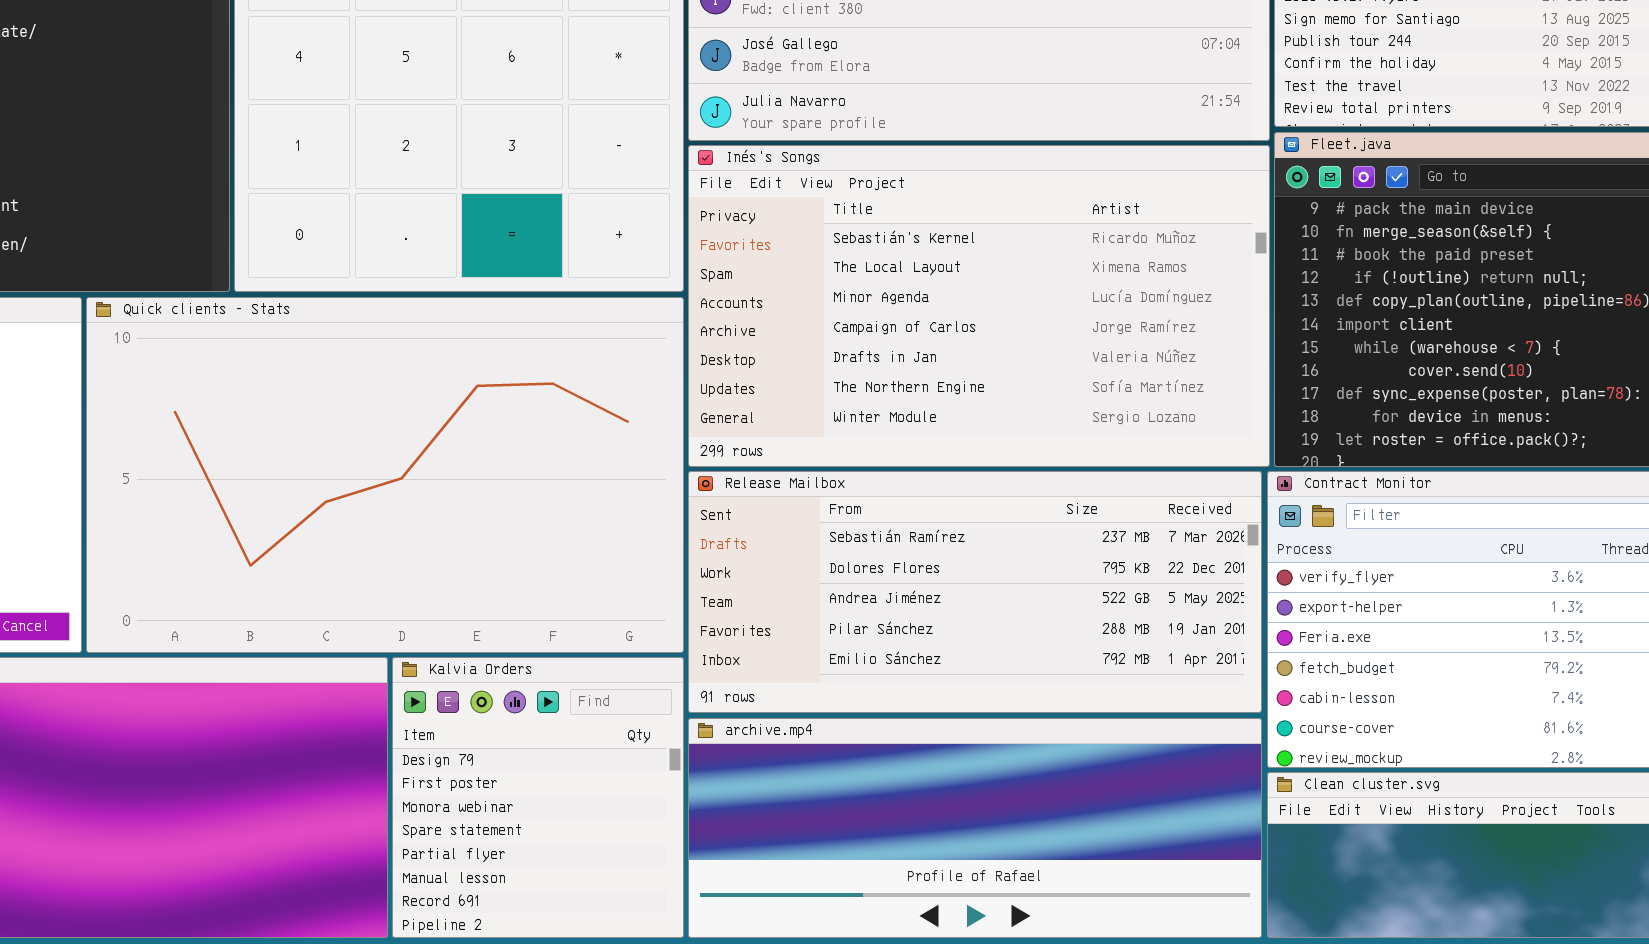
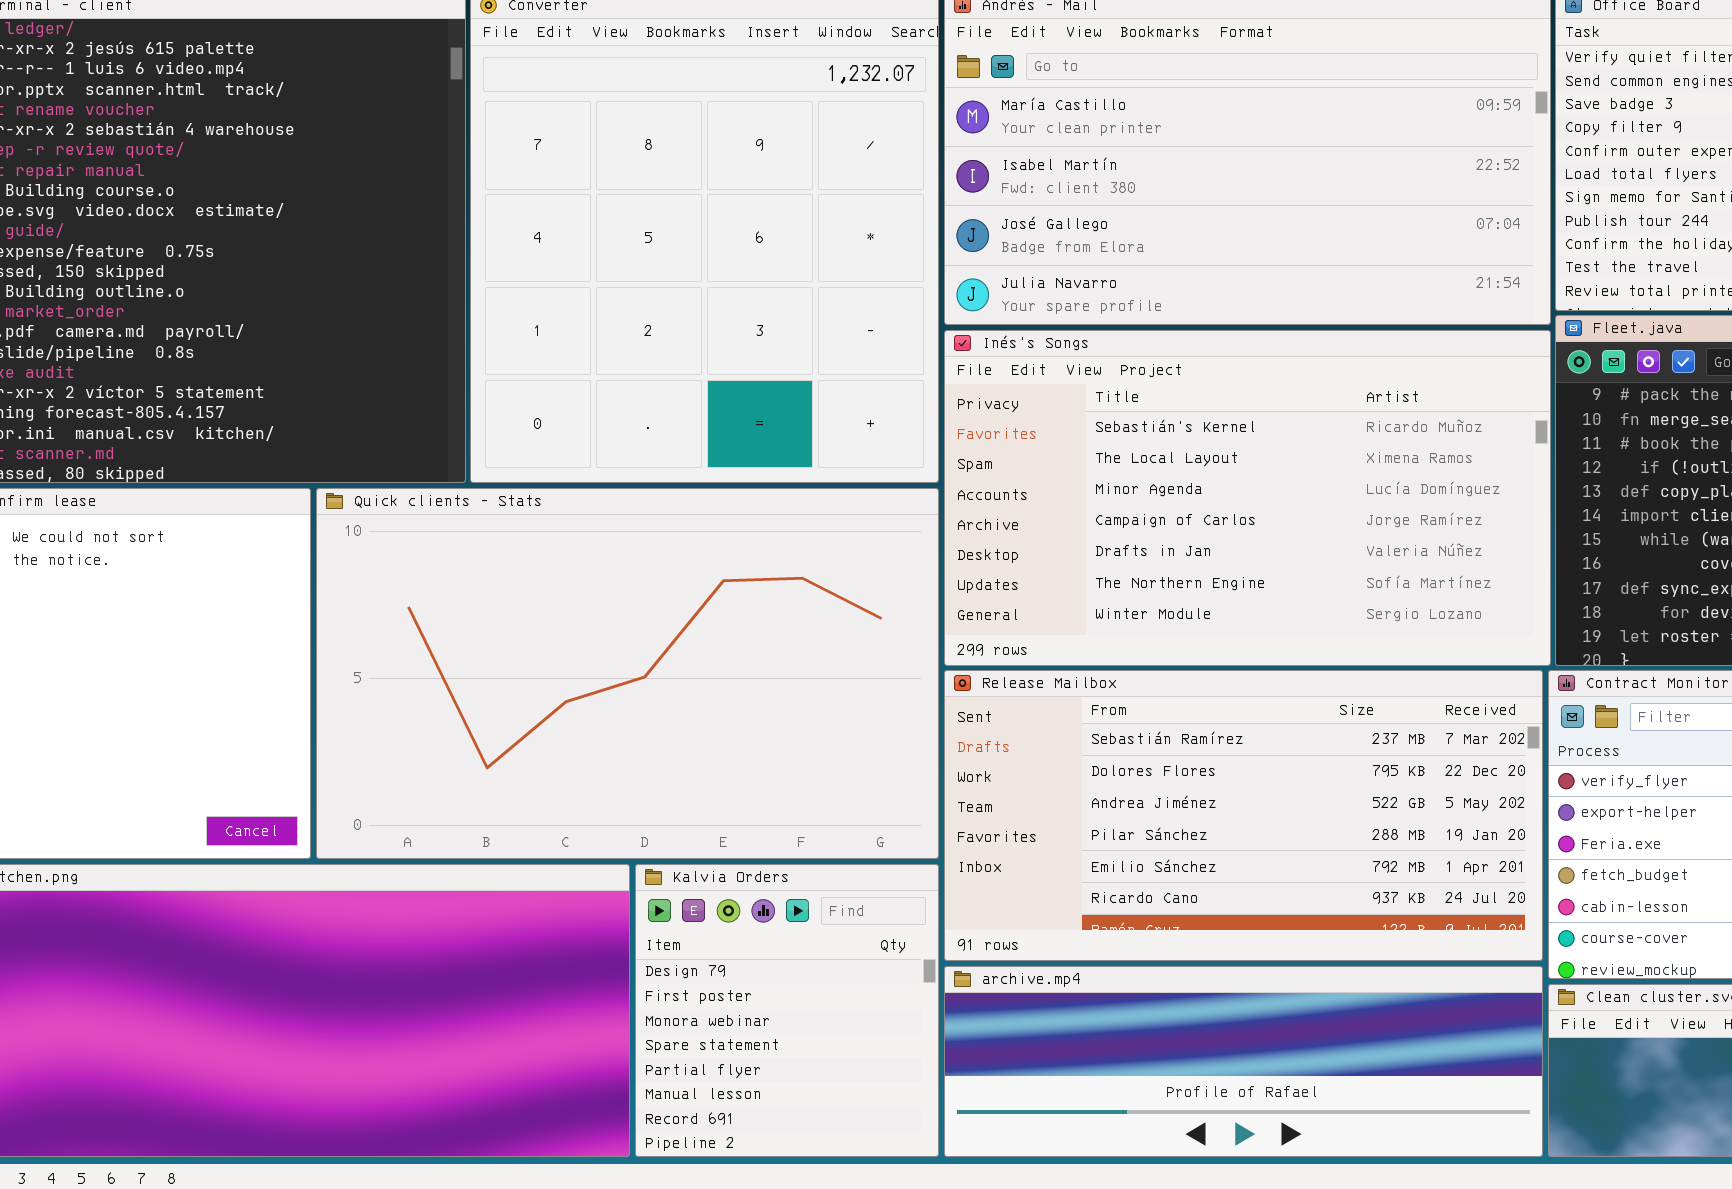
Release Mailbox: [688,471,1262,713] -> [944,670,1543,961], resized
archive.mp4: [688,718,1262,938] -> [944,966,1543,1157], resized

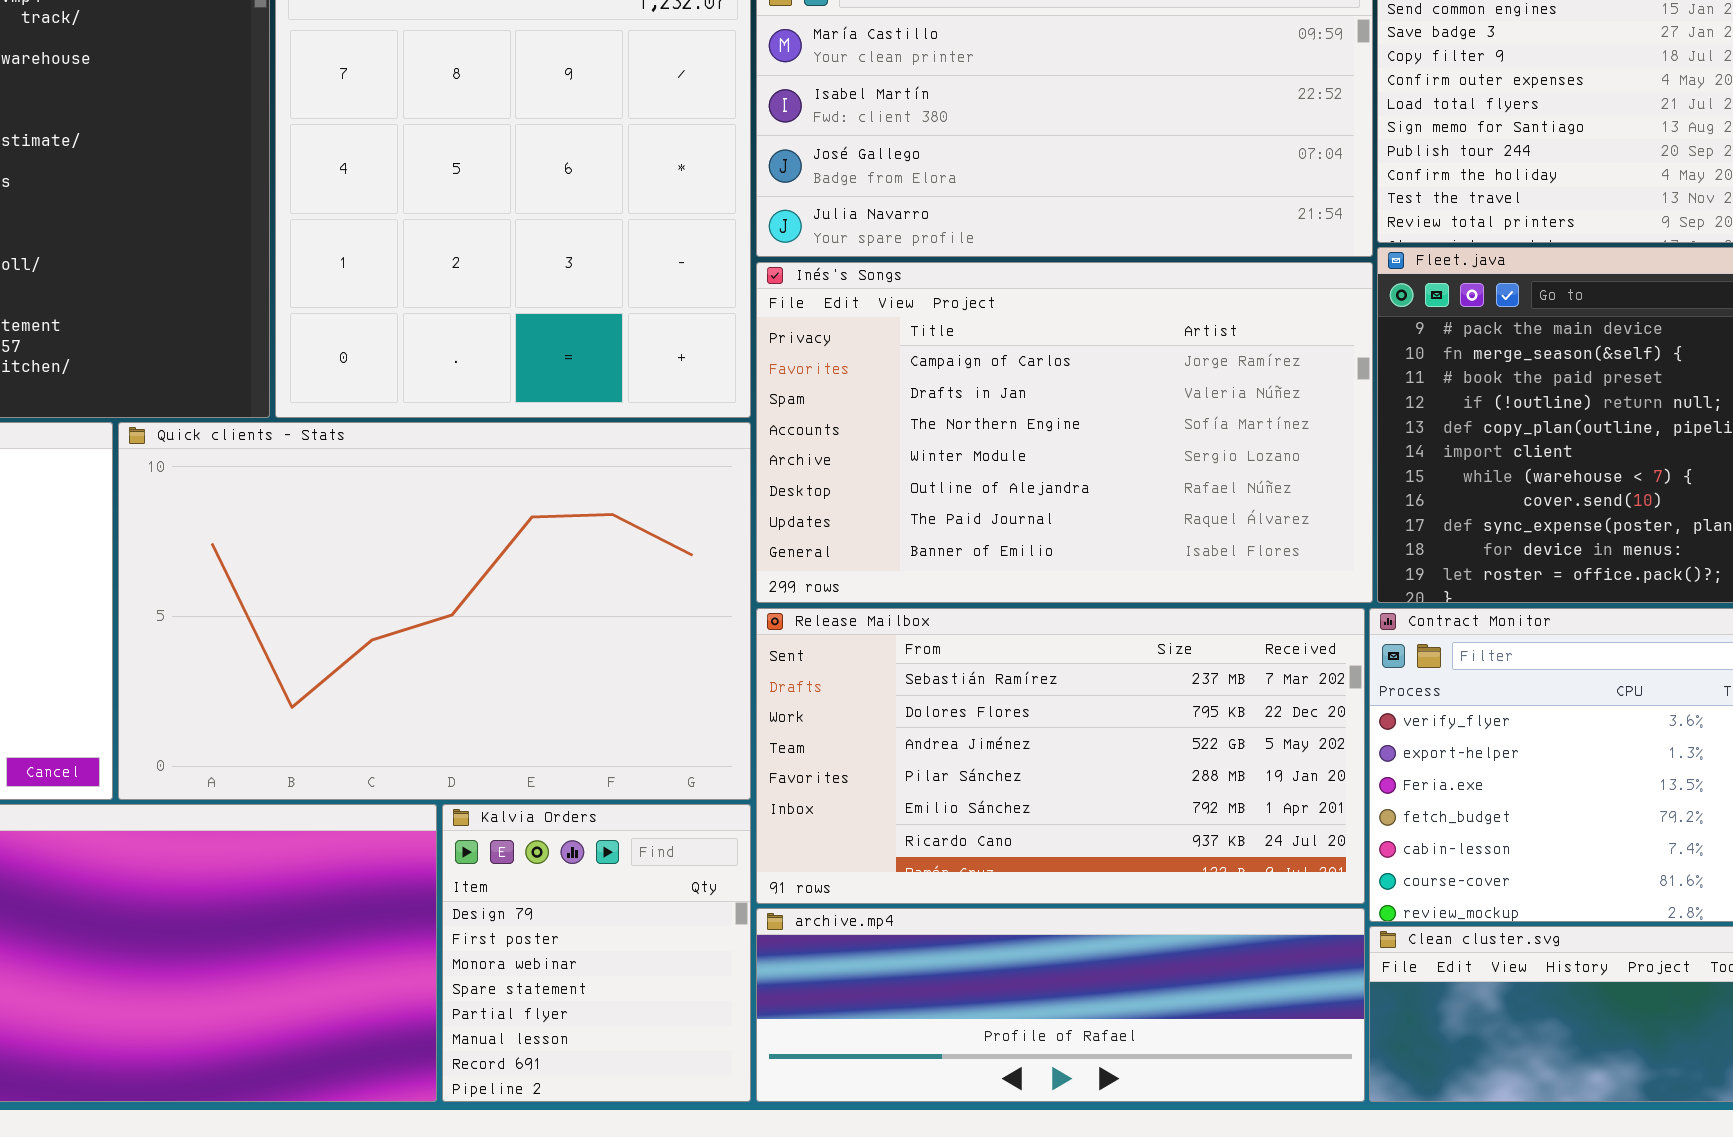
Inés's Songs: [944,330,1551,666] -> [756,262,1373,603], scrolled down 3 rows

